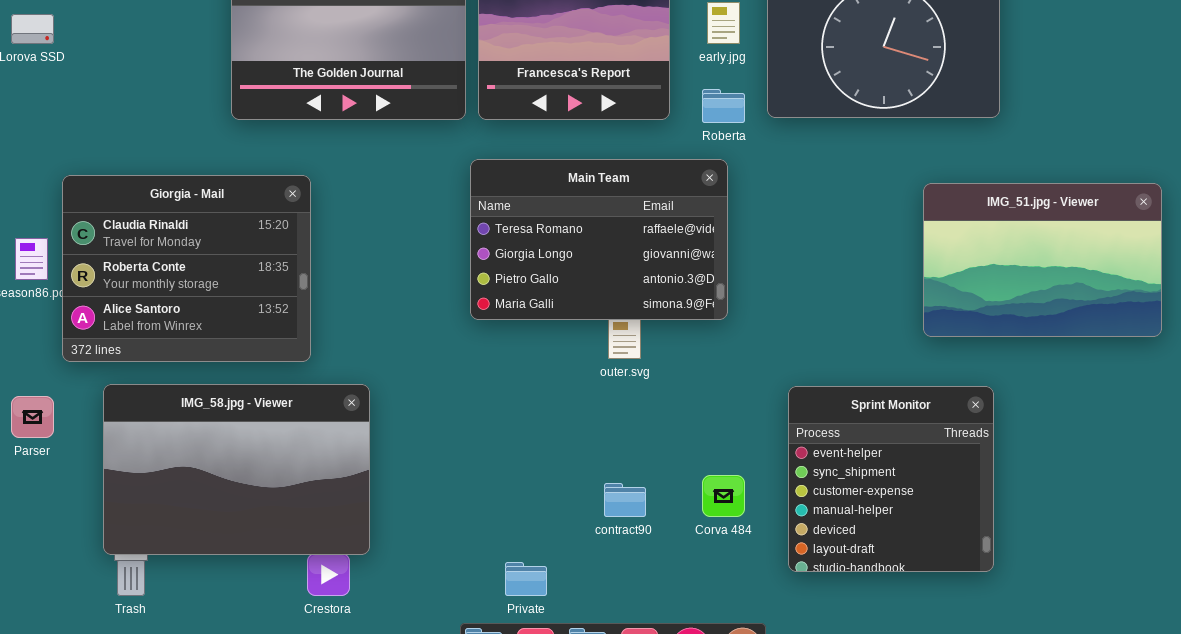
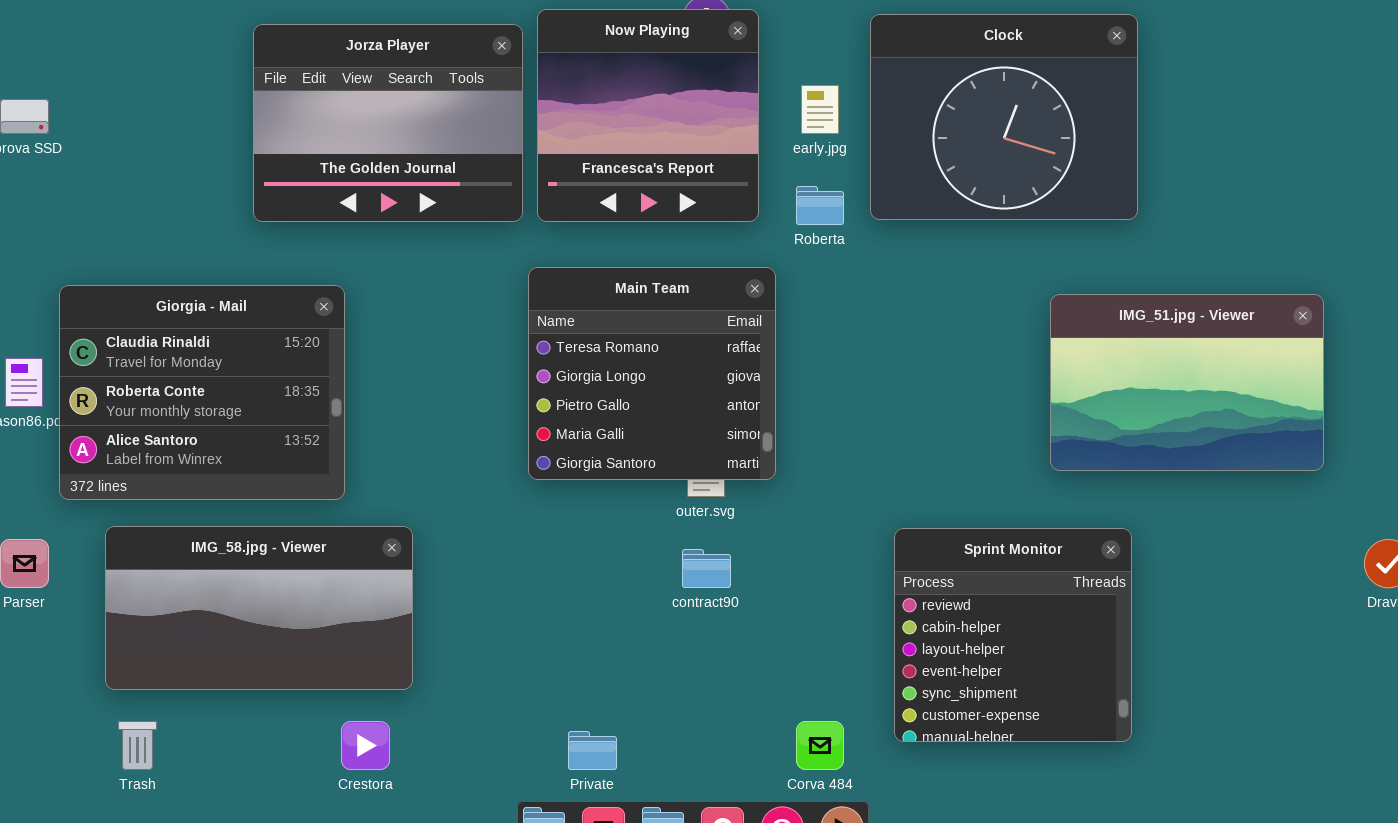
Main Team: [470,159,728,320] -> [528,267,776,480], resized
IMG_58.jpg - Viewer: [103,384,370,555] -> [105,526,413,690], resized
Sprint Monitor: [788,386,994,572] -> [894,528,1132,742], scrolled up 3 rows
Corva 484: [702,475,745,517] -> [796,721,844,770], moved
contract90: [604,483,646,517] -> [682,549,731,588], moved

